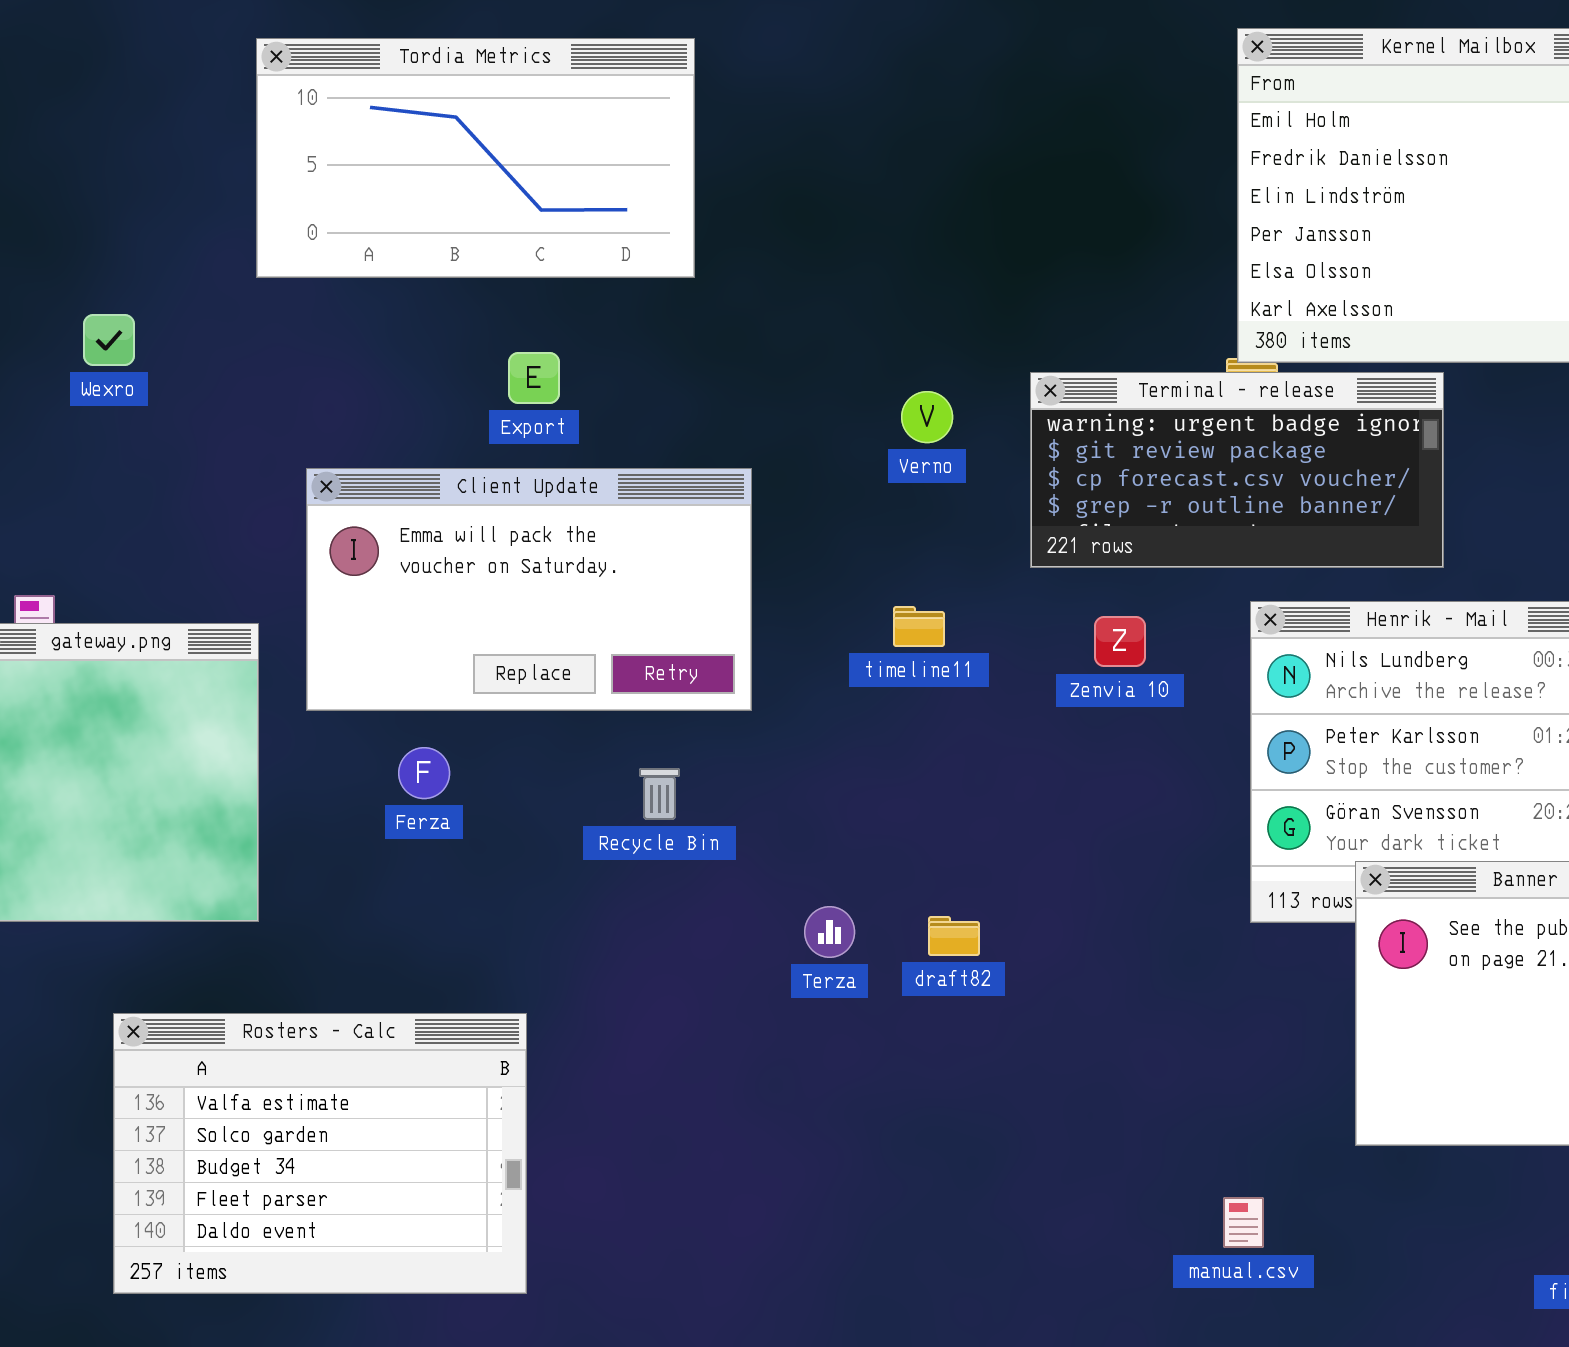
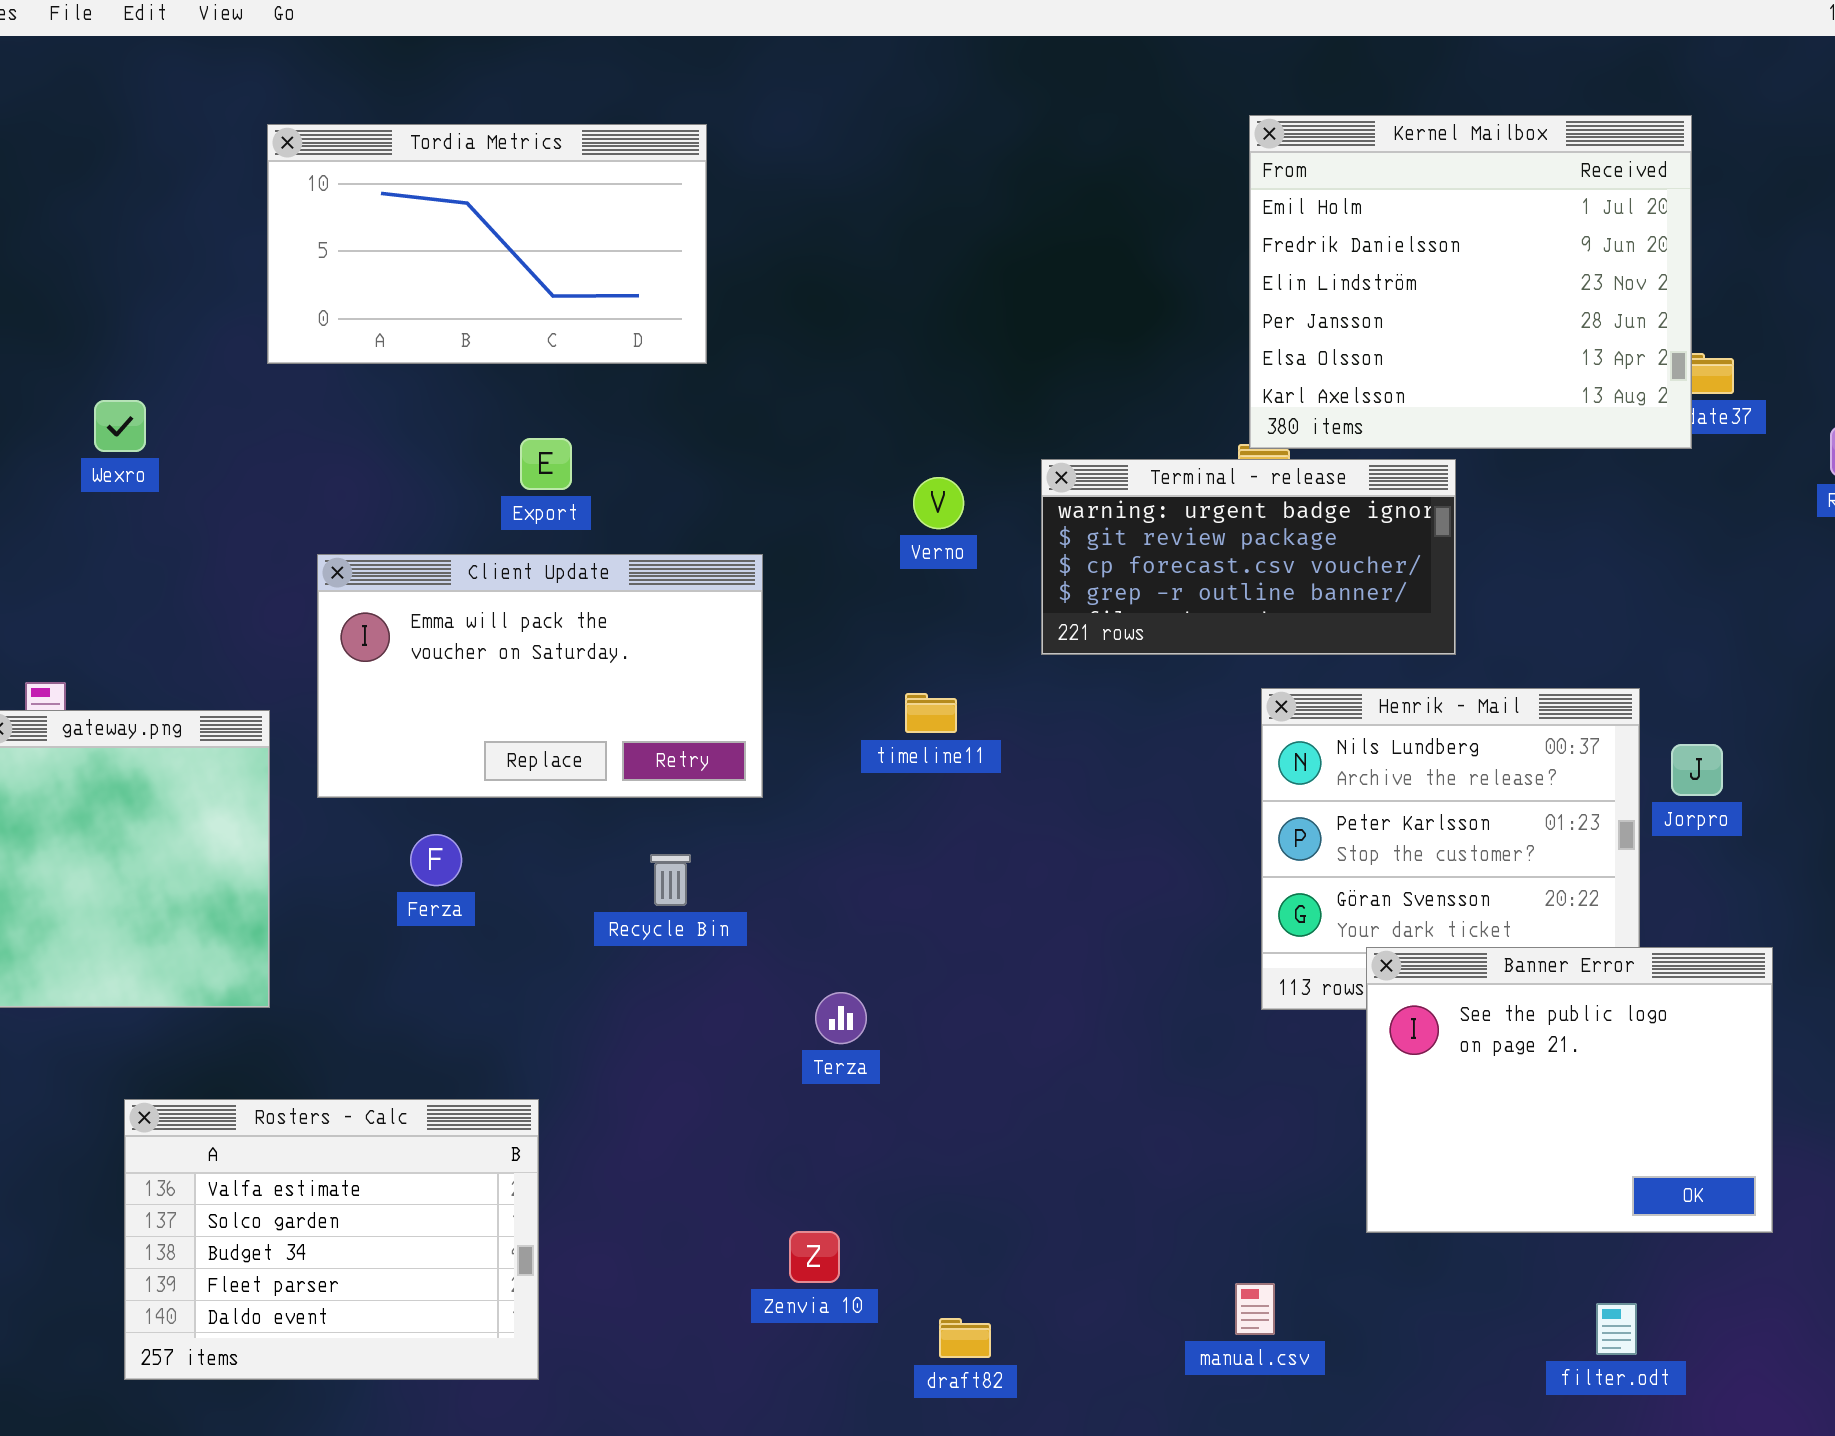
Zenvia 10: [1094,616,1146,667] -> [789,1231,840,1283], moved
draft82: [928,916,980,956] -> [939,1318,991,1358], moved

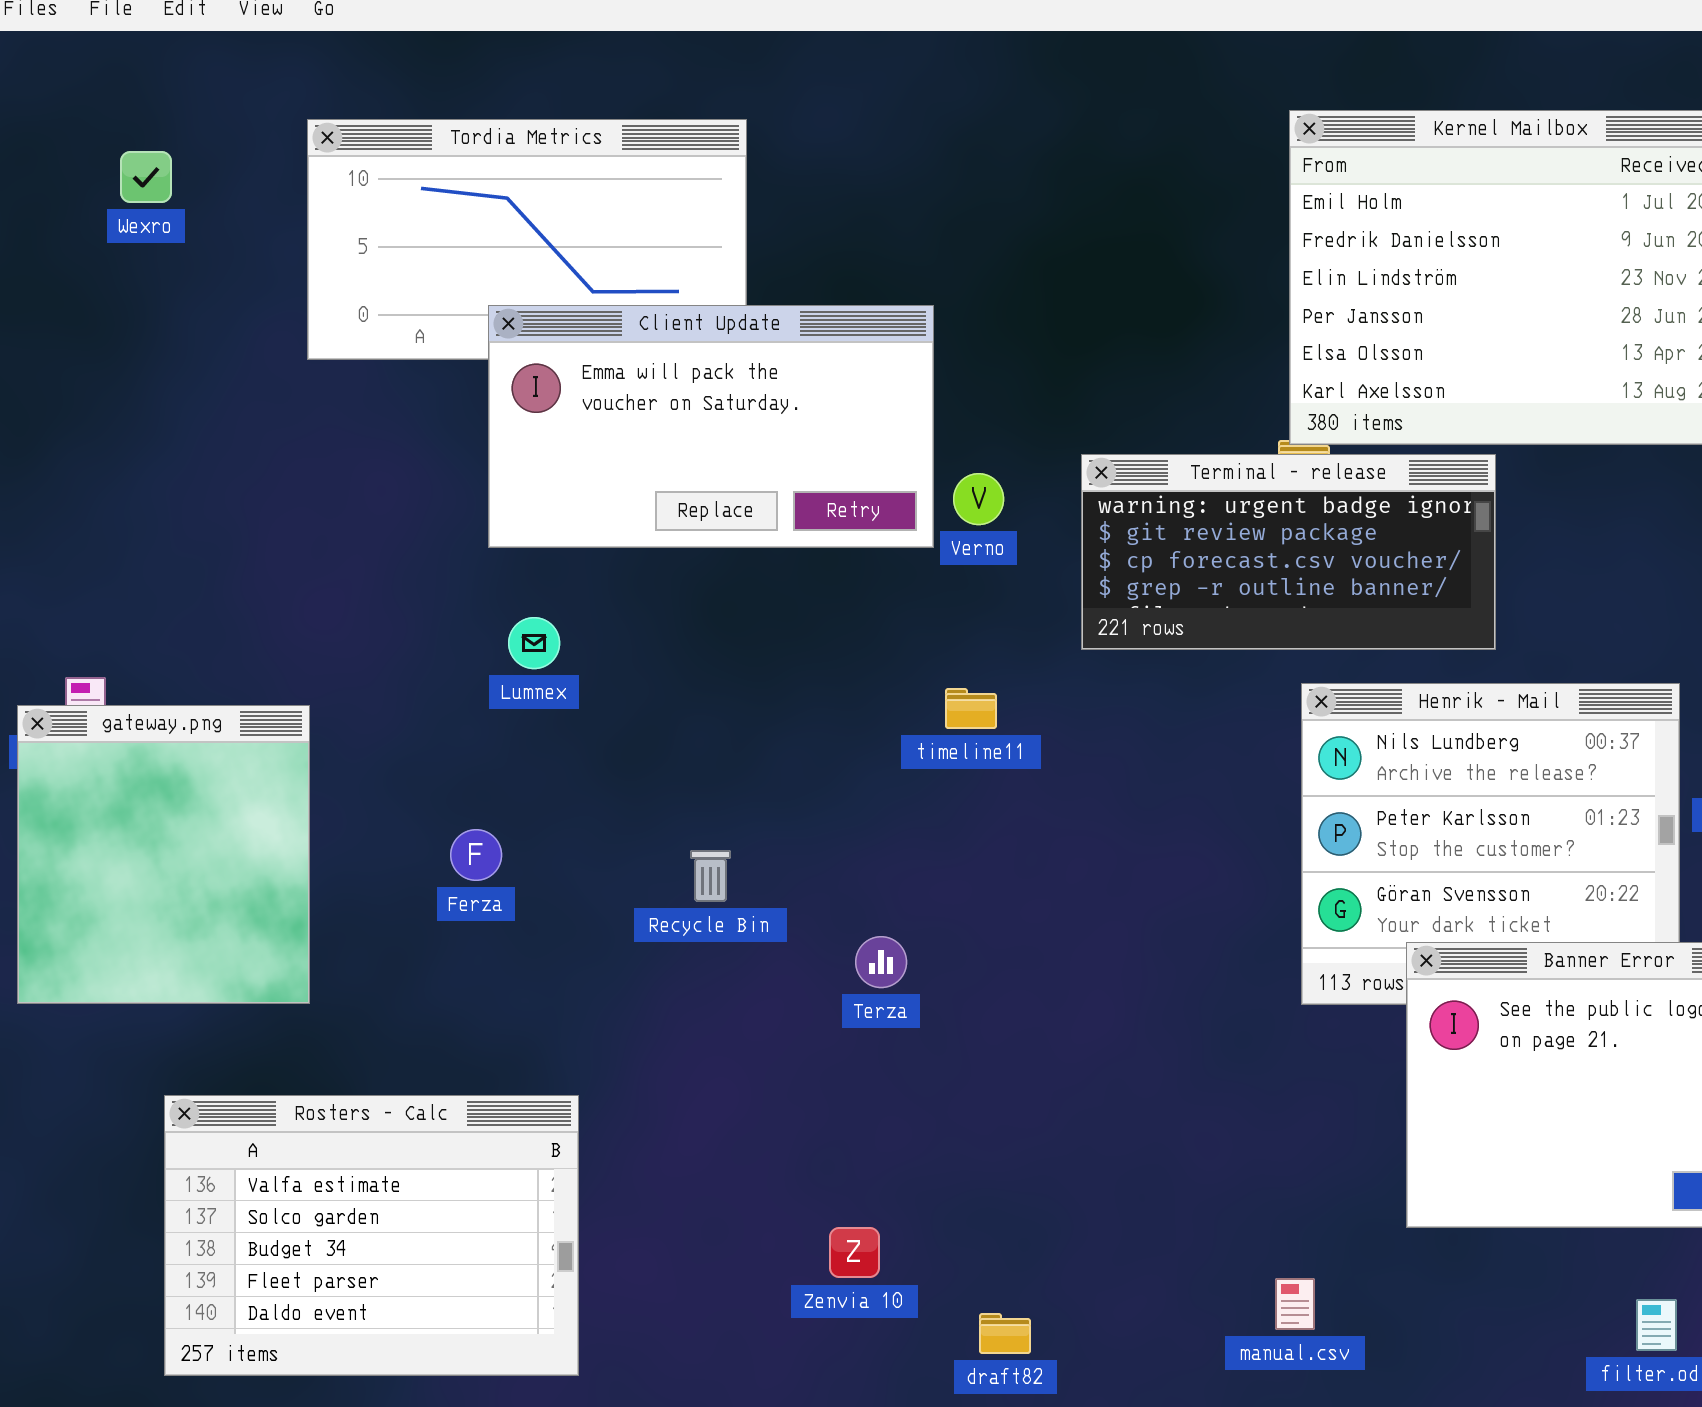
Wexro: [94,400,146,452] -> [120,151,172,203], moved
Client Update: [317,554,763,798] -> [488,305,934,548], moved
Terza: [815,992,867,1044] -> [855,936,907,988], moved

